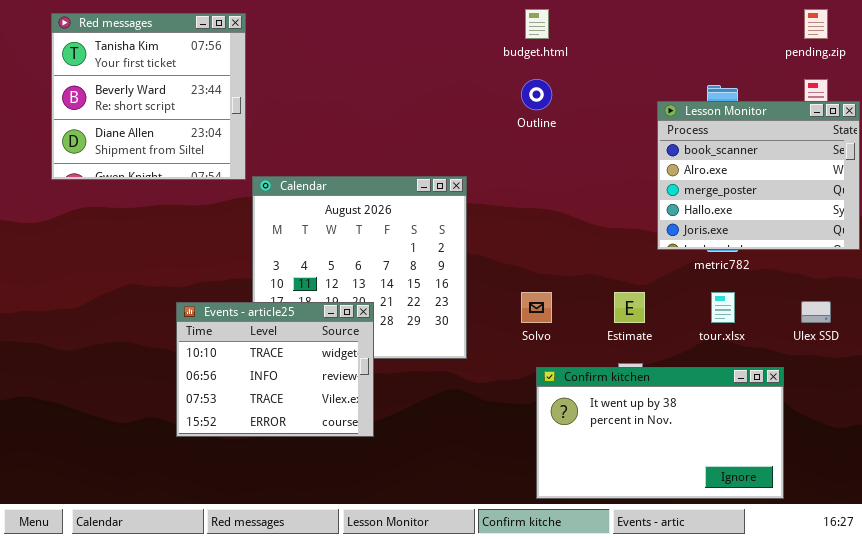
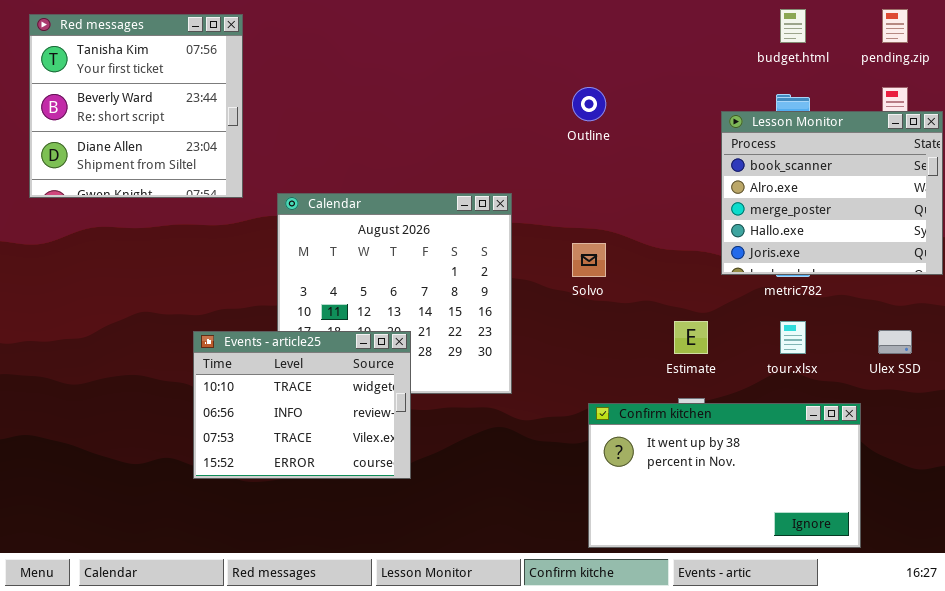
budget.html: [525,9,549,39] -> [780,9,806,43], moved
Red messages: [51,13,246,180] -> [29,14,243,198], moved
Solvo: [521,292,552,323] -> [572,243,606,277], moved

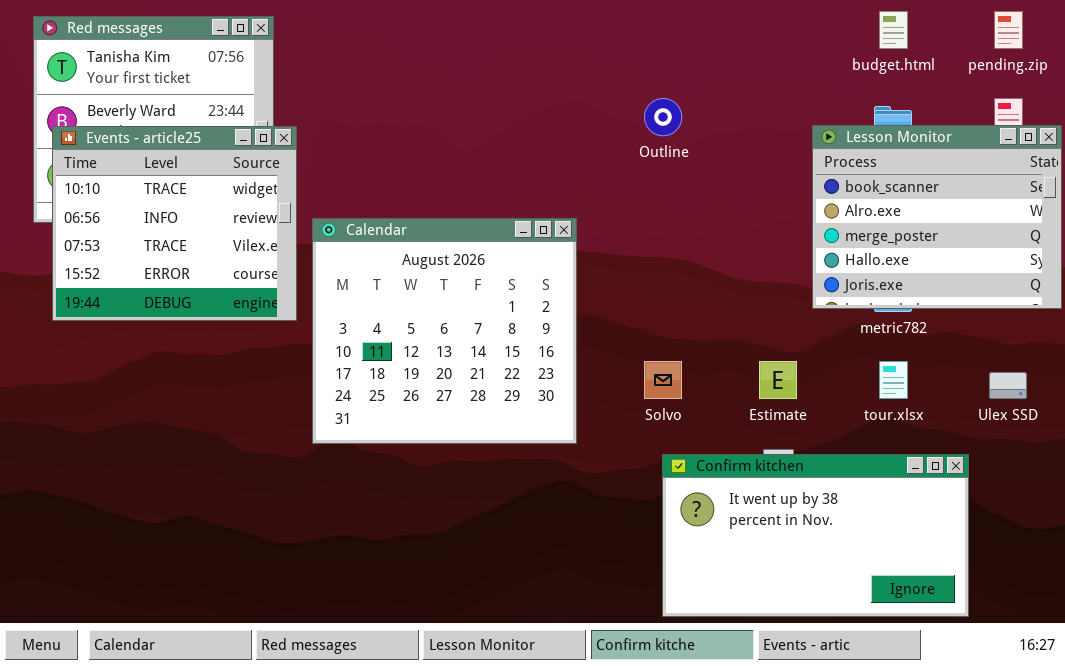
Solvo: [572,243,606,277] -> [644,361,682,399], moved
Events - article25: [193,331,411,479] -> [52,126,297,321], moved, resized

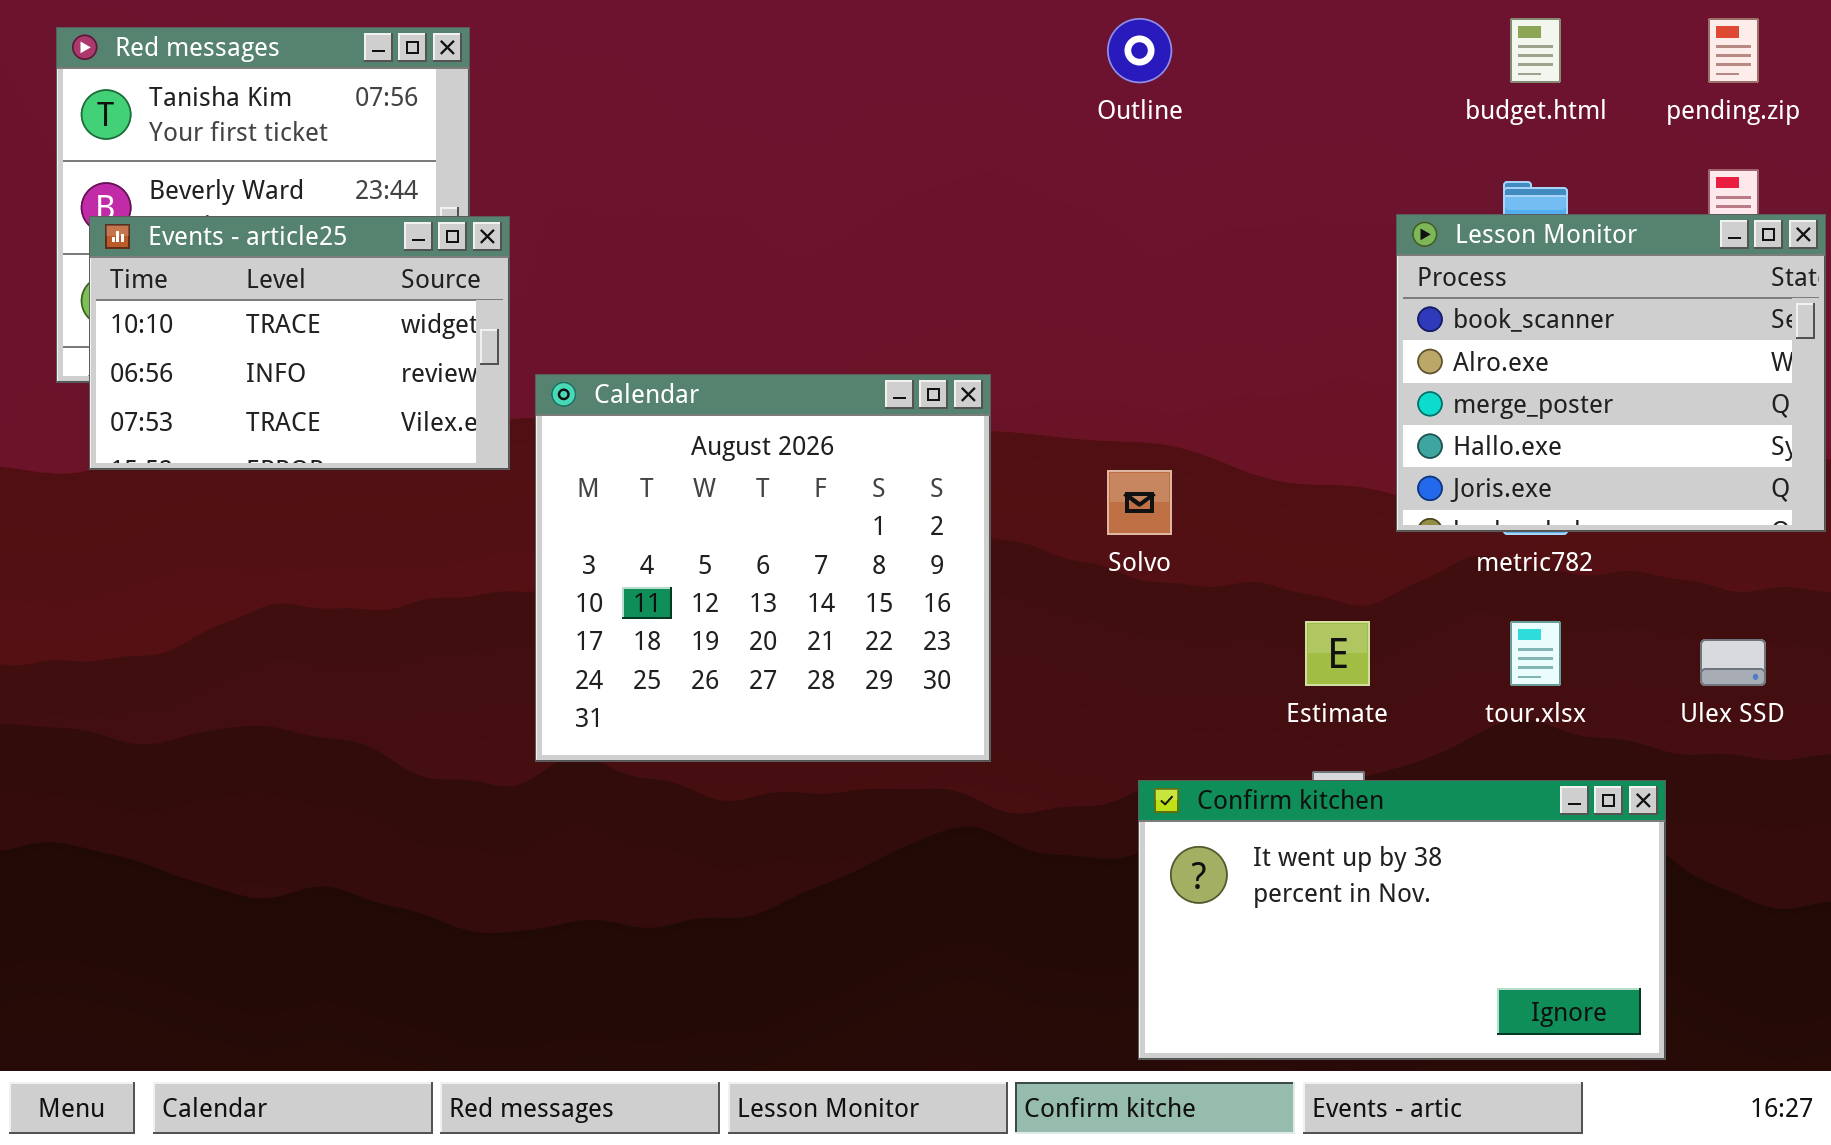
Outline: [644,98,682,136] -> [1107,18,1172,83], moved
Events - article25: [52,126,297,321] -> [89,216,510,470], resized
Solvo: [644,361,682,399] -> [1107,470,1172,535], moved

